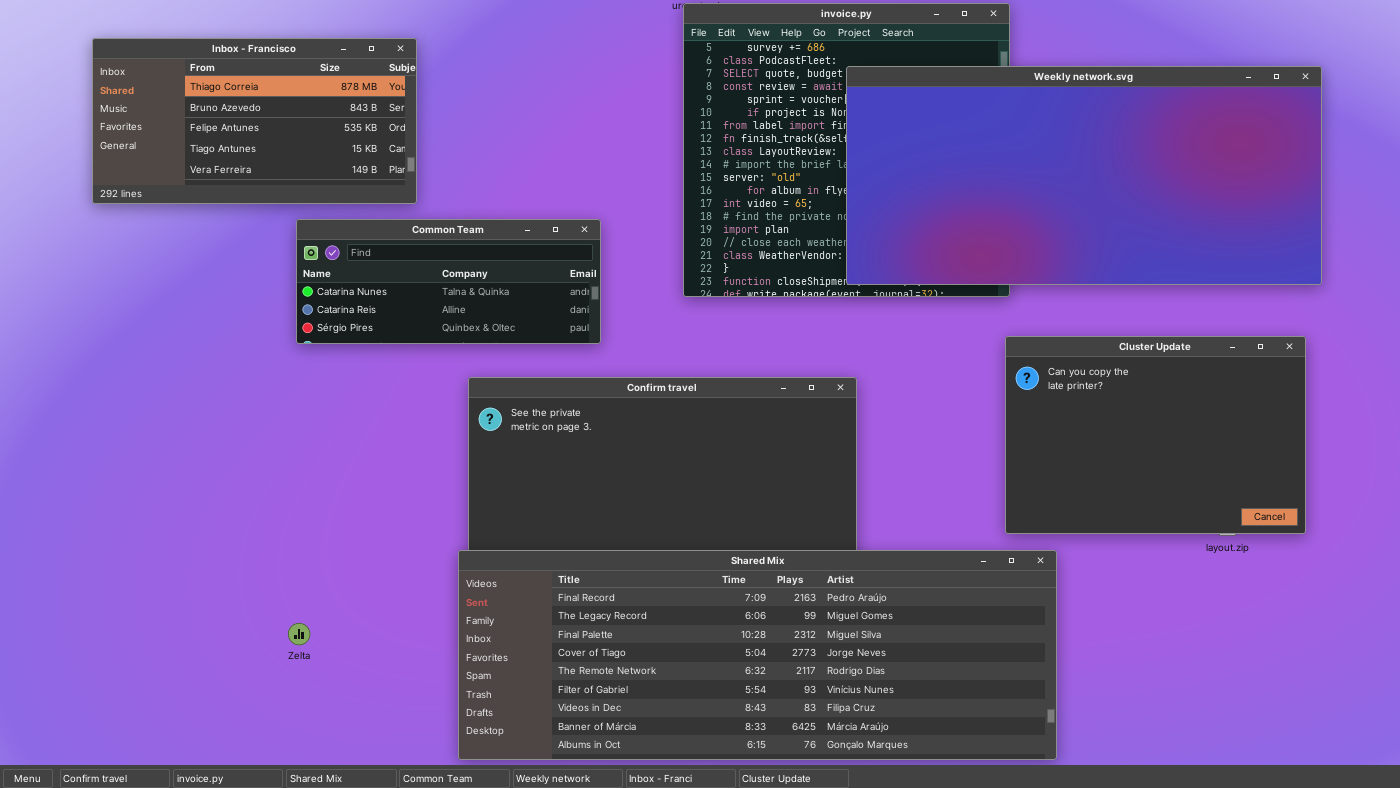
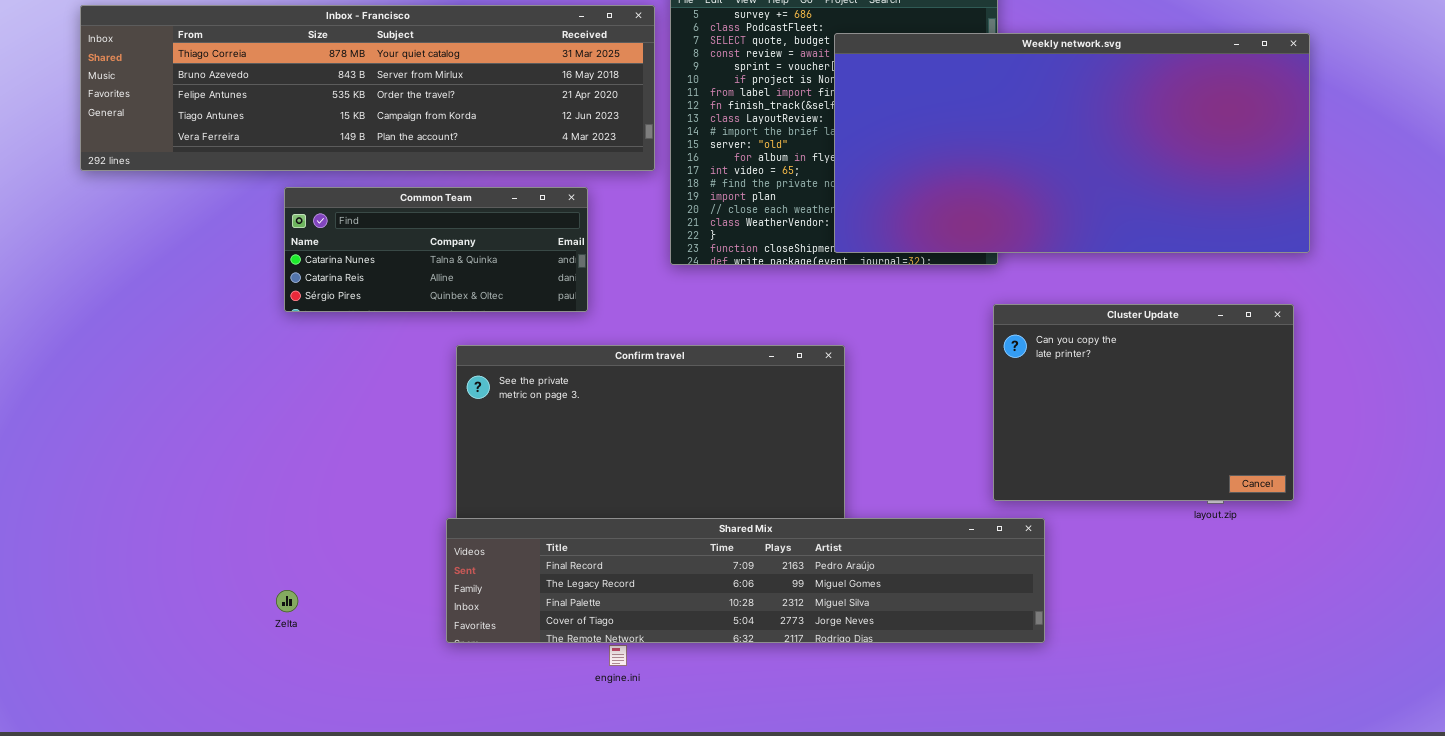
Inbox - Francisco: [92,38,417,204] -> [80,5,655,171], resized
Shared Mix: [458,550,1057,760] -> [446,518,1045,643], resized

